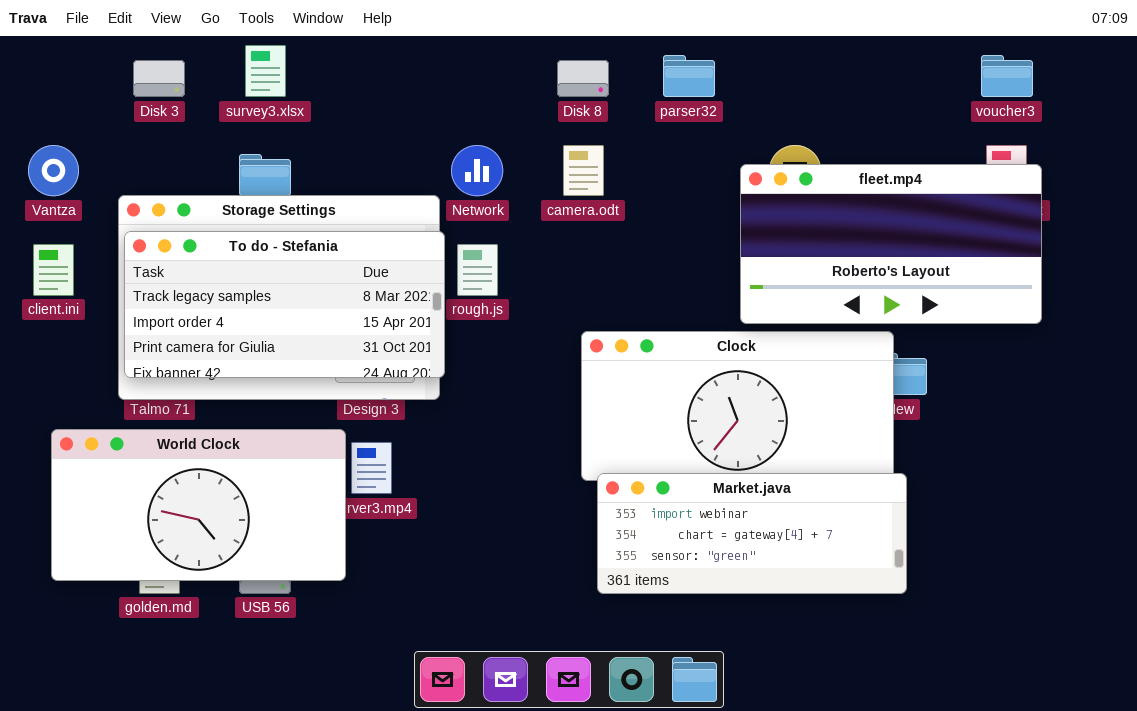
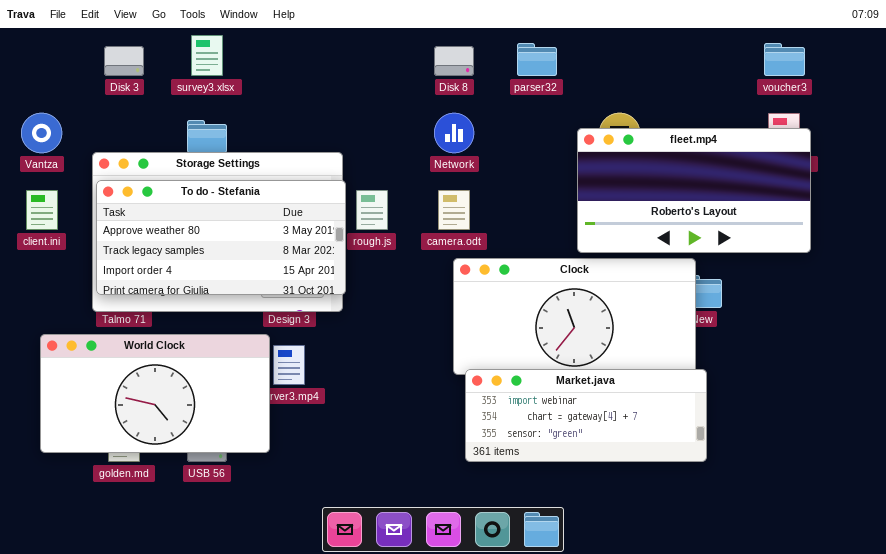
Network: [451,145,503,196] -> [434,113,474,153], moved
camera.odt: [563,145,604,196] -> [438,190,470,230], moved
To do - Stefania: [124,231,445,378] -> [96,180,346,295], scrolled up 1 row

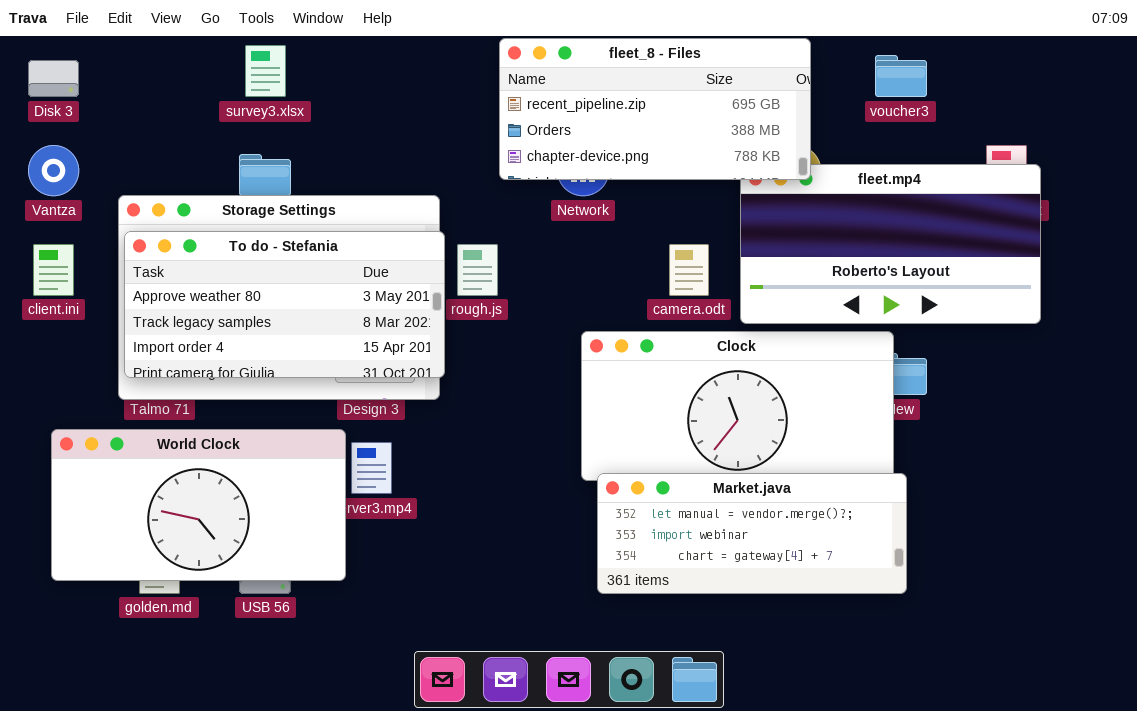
fleet_8 - Files: none -> [499,38,811,180], opened
voucher3: [764,43,805,76] -> [875,55,927,97], moved
Disk 3: [104,46,144,76] -> [28,60,79,97], moved
camera.odt: [438,190,470,230] -> [669,244,709,296], moved
Market.java: [465,369,707,462] -> [597,473,907,594], scrolled up 1 row

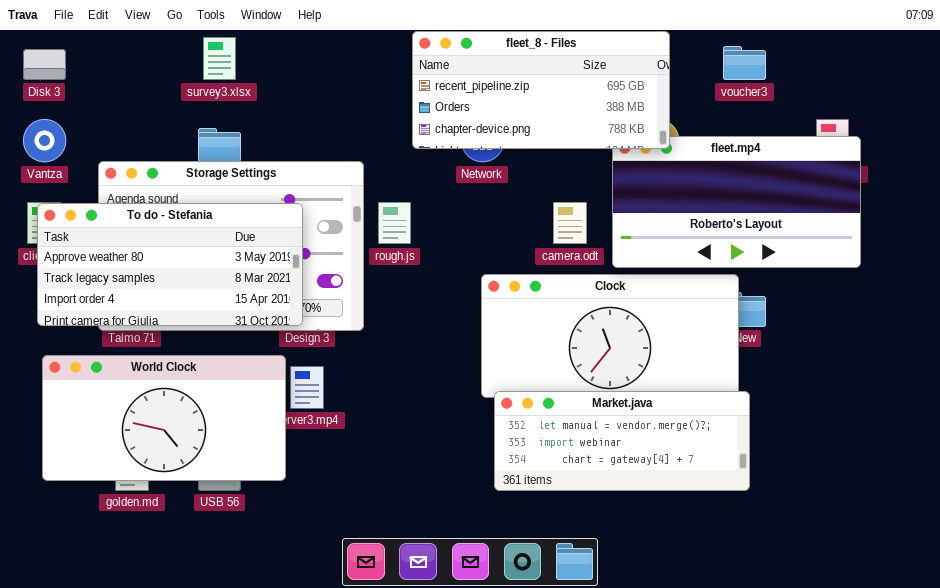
To do - Stefania: [124,231,445,378] -> [37,203,303,326], moved

